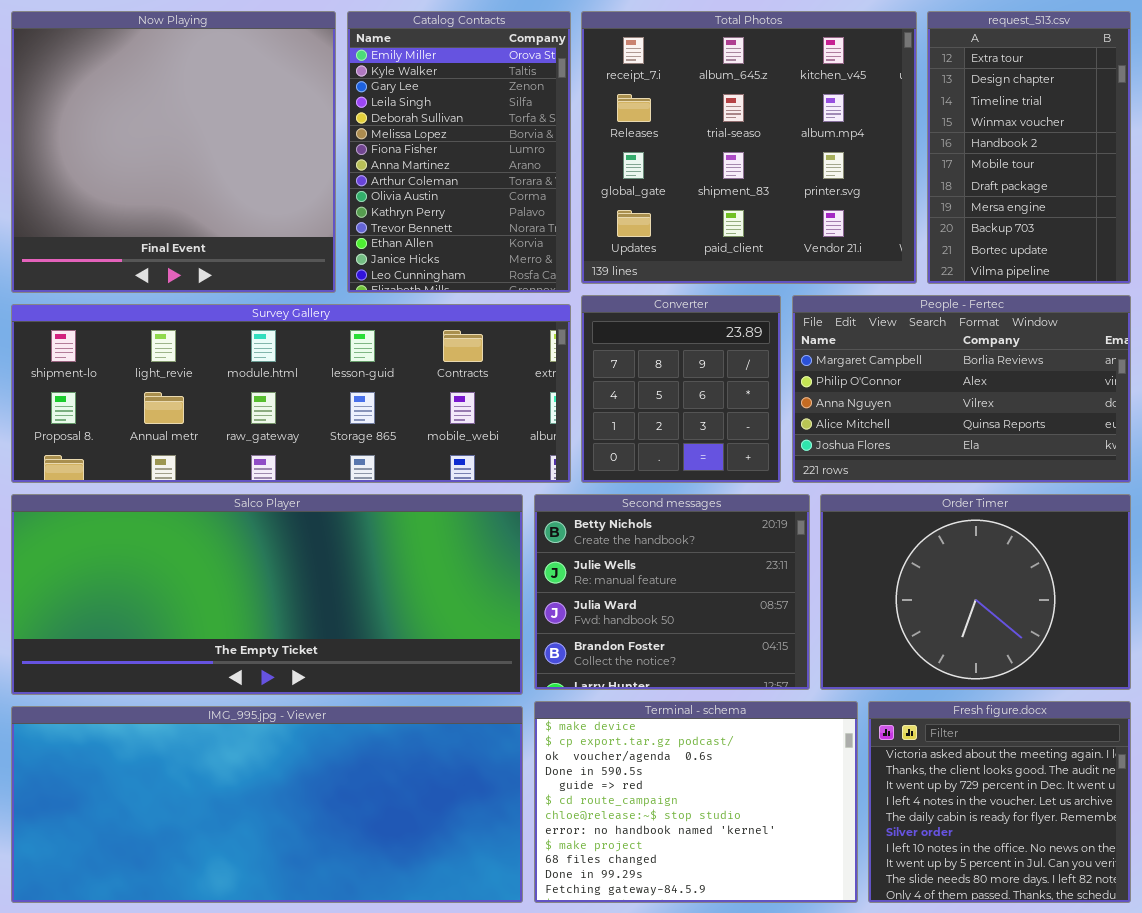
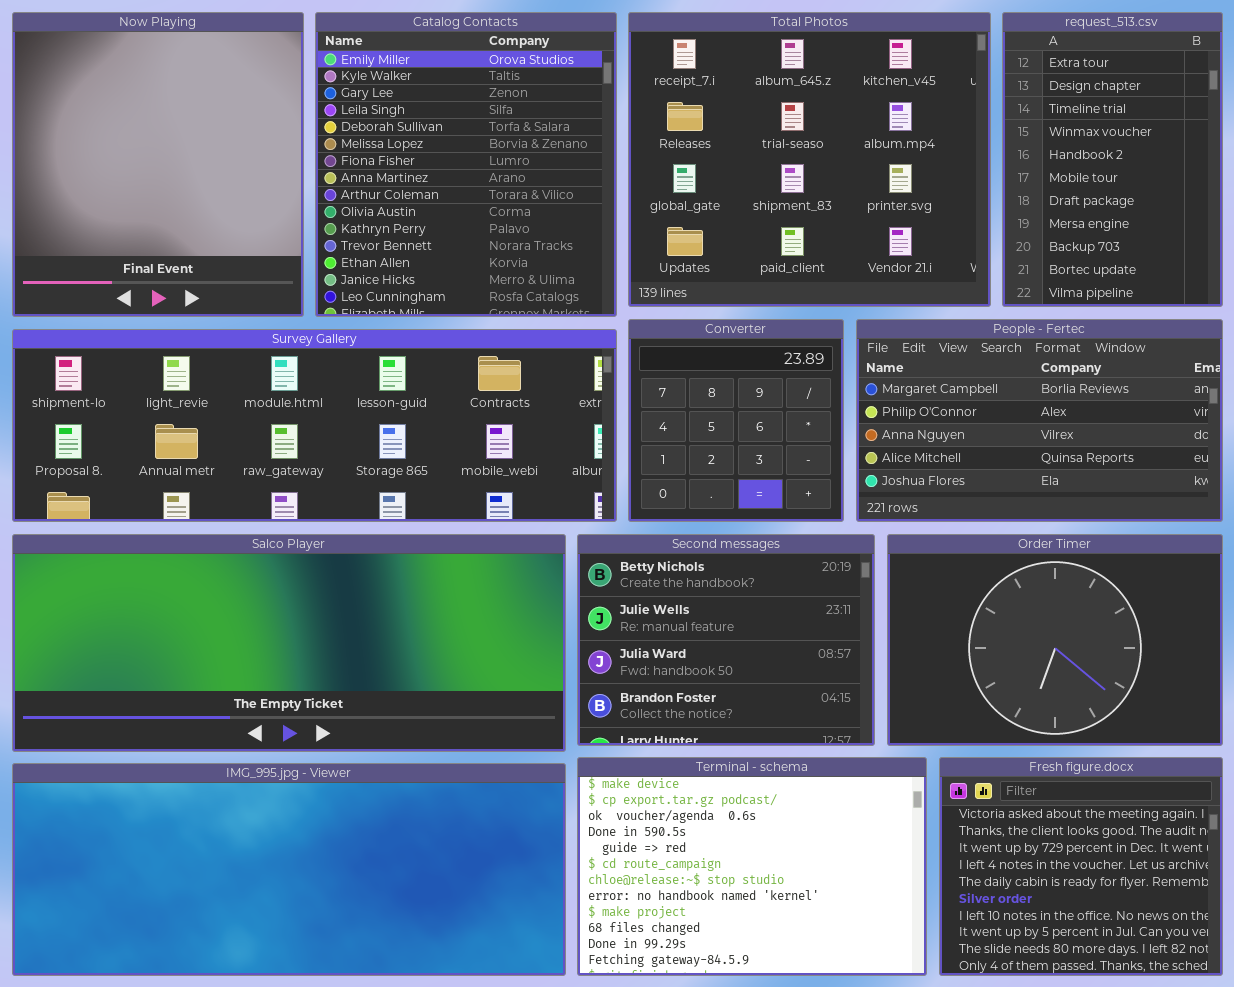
Now Playing: [11,11,336,293] -> [12,12,304,317], resized
Catalog Contacts: [347,11,571,293] -> [315,12,617,317], resized

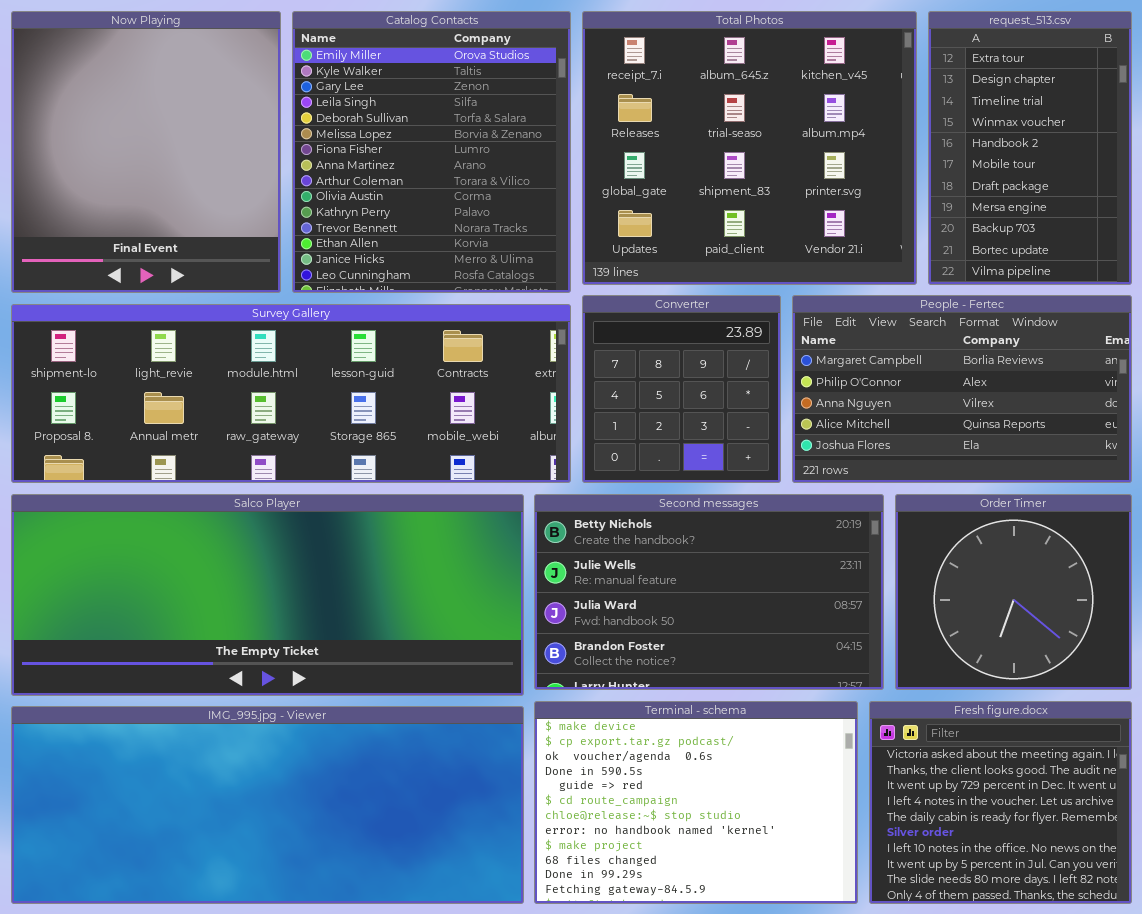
Second messages: [577,534,875,746] -> [534,494,884,690], resized
Order Timer: [887,534,1223,746] -> [895,494,1132,690], resized

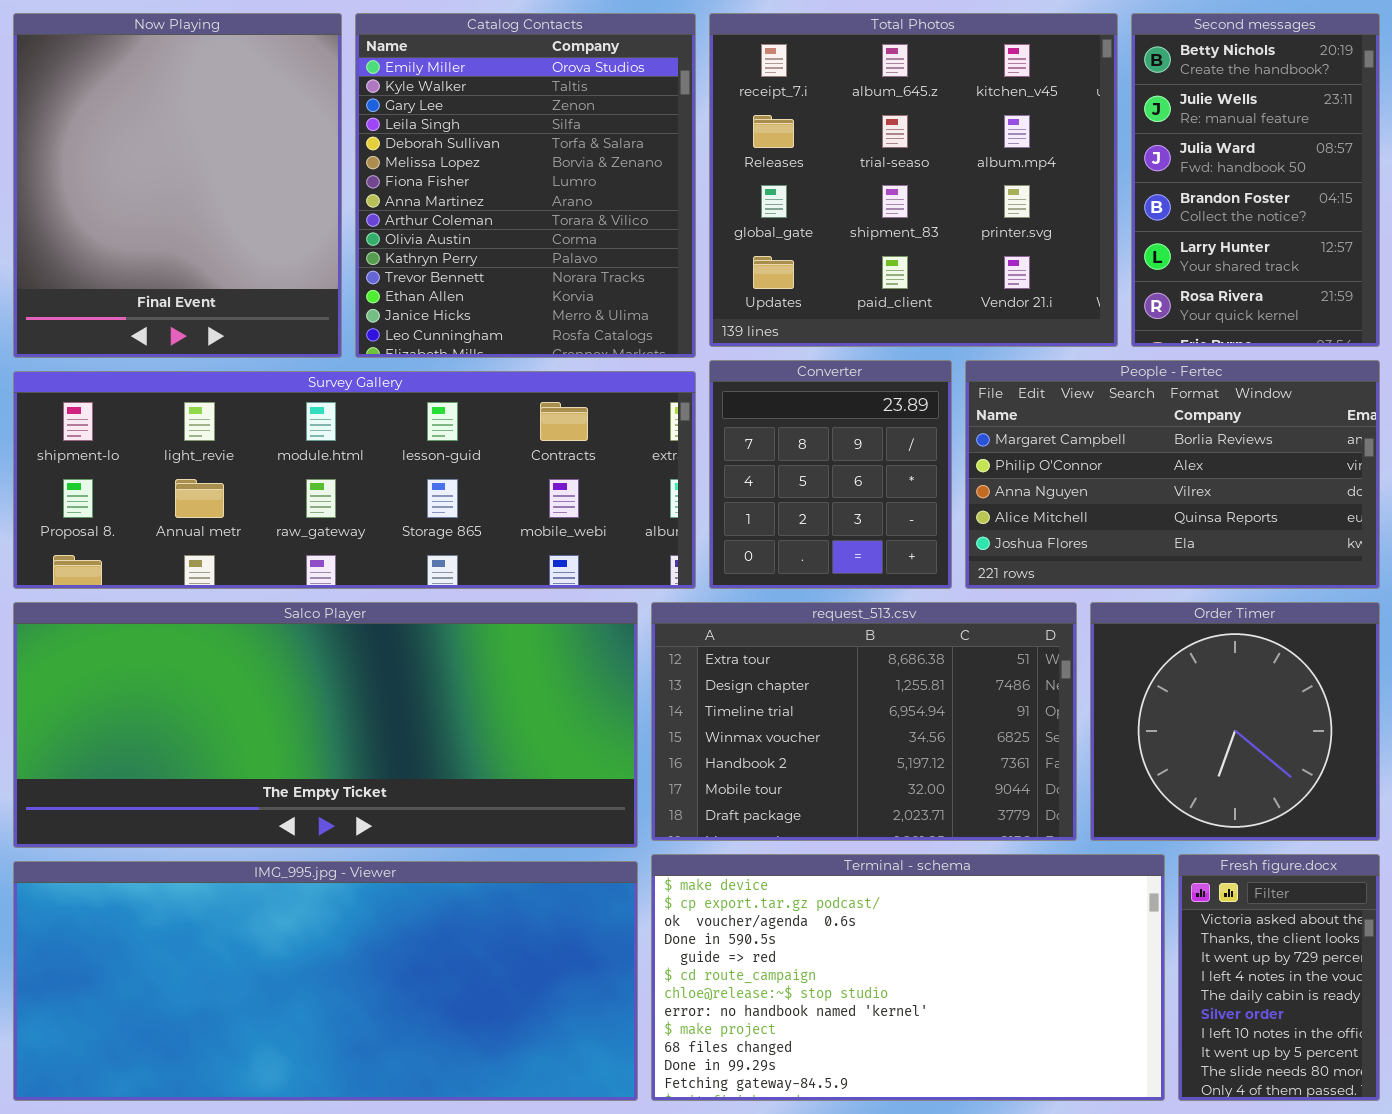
request_513.csv: [928,11,1132,285] -> [651,602,1077,841], moved, resized
Second messages: [534,494,884,690] -> [1131,13,1380,347], moved, resized
Terminal - schema: [534,701,858,904] -> [651,854,1165,1101], resized
Fresh figure.docx: [869,701,1132,904] -> [1178,854,1380,1101], resized

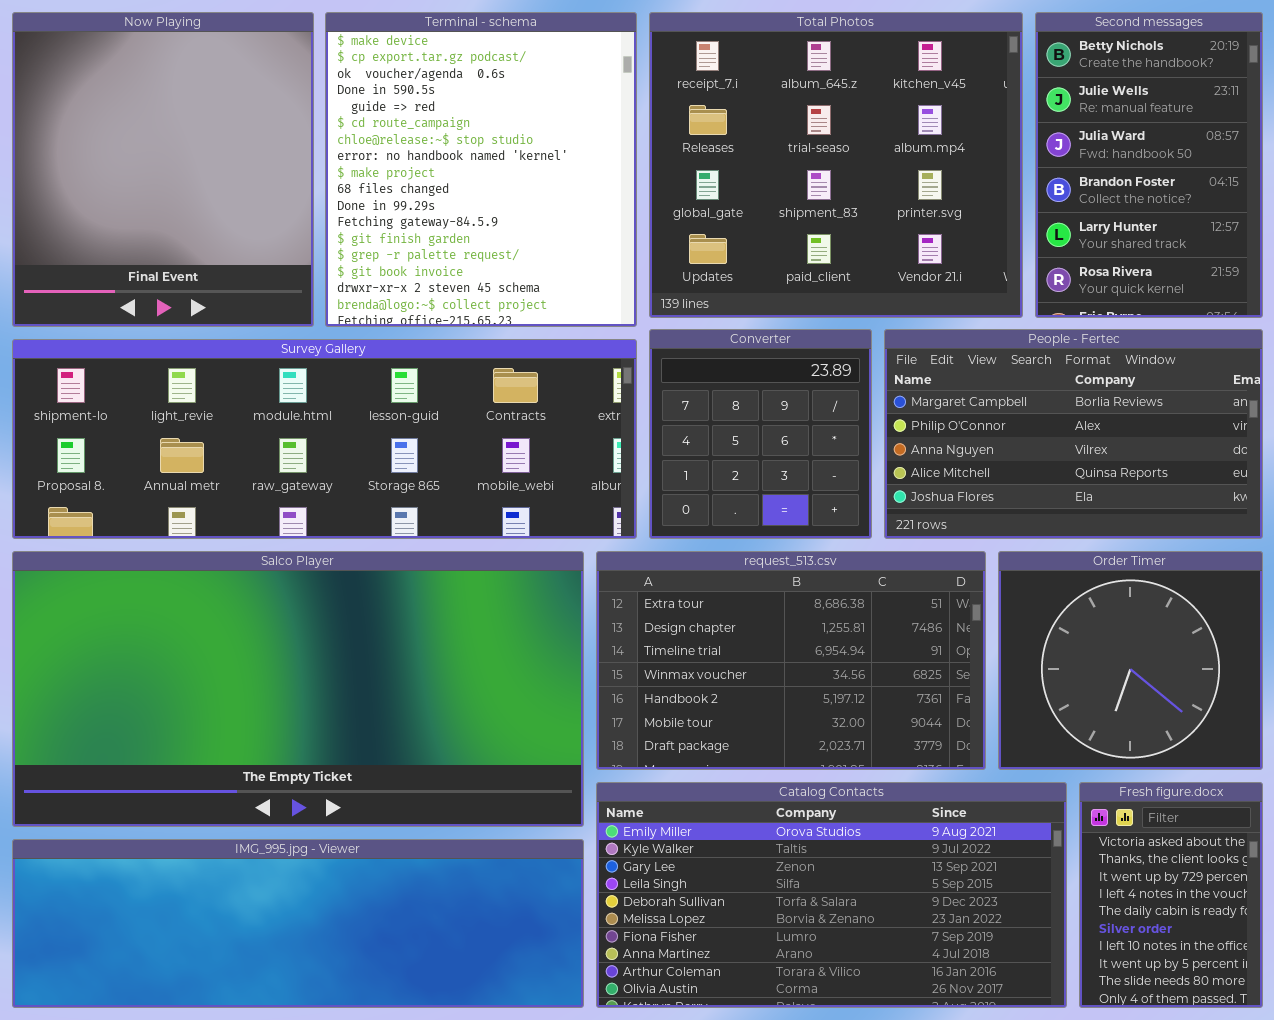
Catalog Contacts: [355,13,696,358] -> [596,782,1067,1008], moved, resized
Salco Player: [13,602,638,848] -> [12,551,584,827], resized
Terminal - schema: [651,854,1165,1101] -> [325,12,637,327], moved, resized
IMG_995.jpg - Viewer: [13,861,638,1101] -> [12,839,584,1008], resized

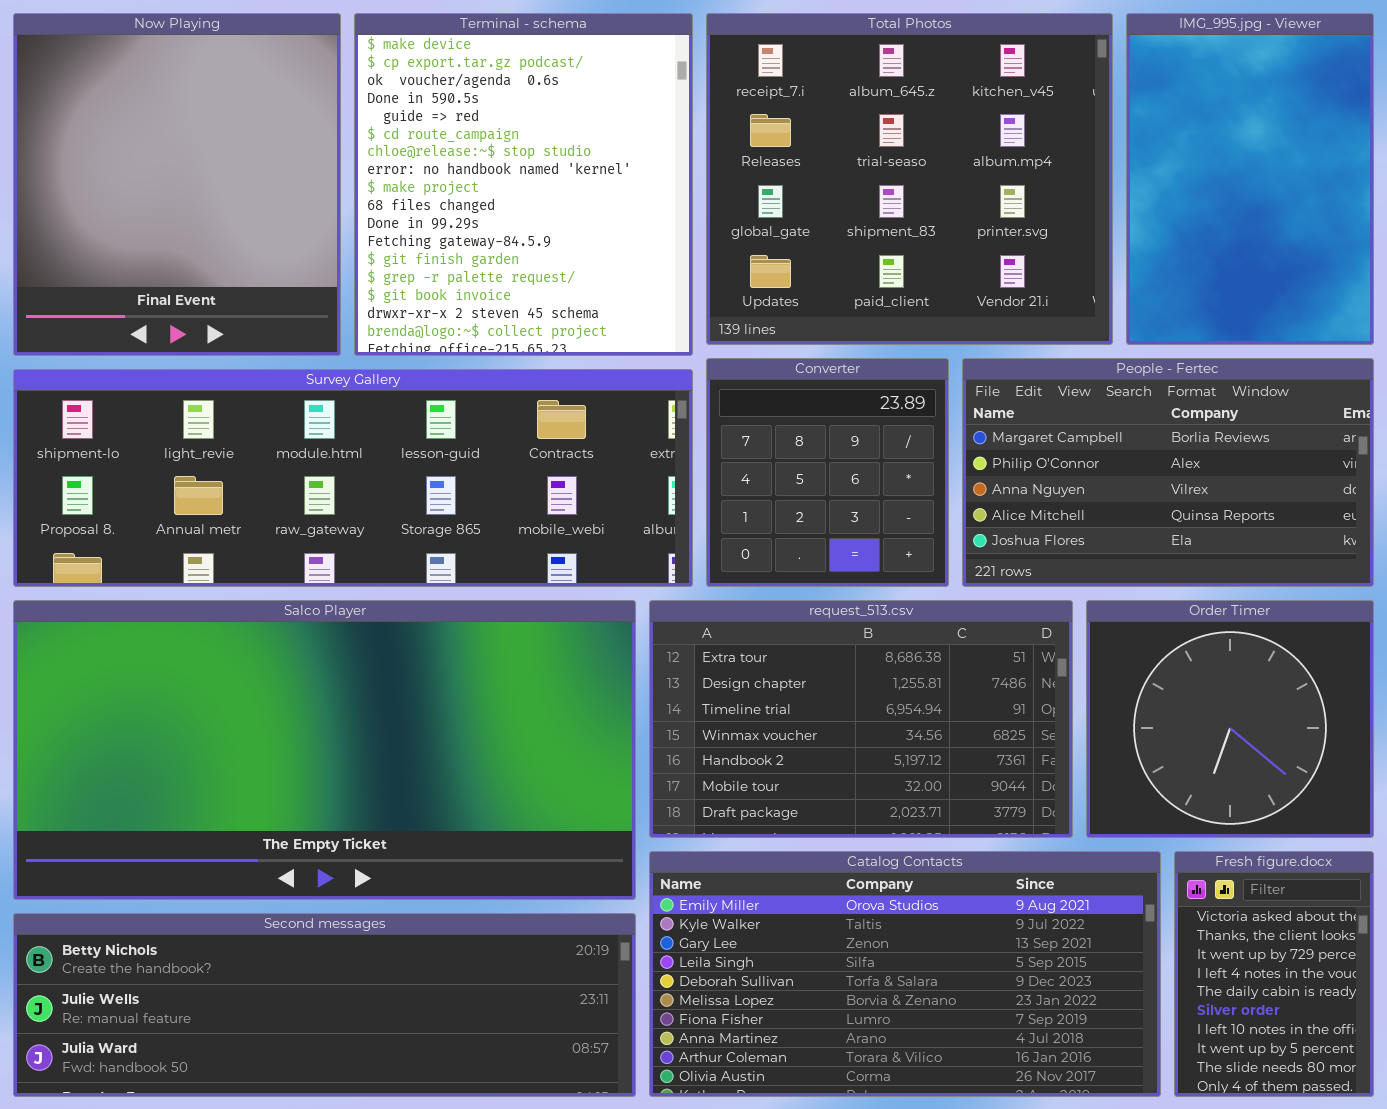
Second messages: [1035,12,1263,318] -> [13,913,636,1097], moved, resized
IMG_995.jpg - Viewer: [12,839,584,1008] -> [1126,13,1374,345], moved, resized

